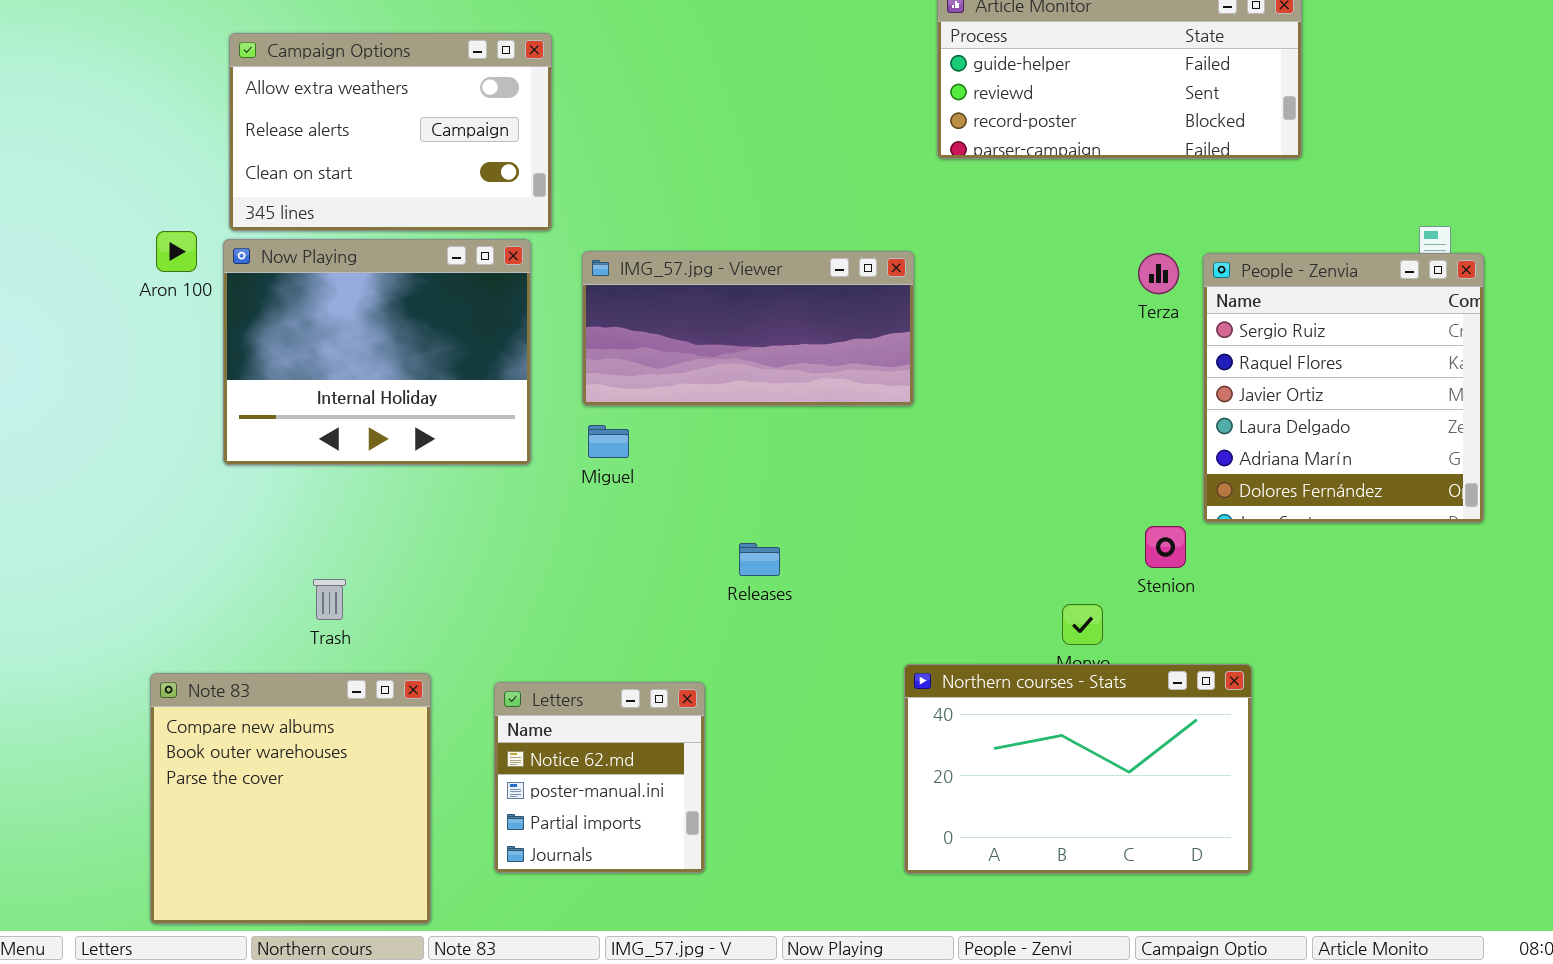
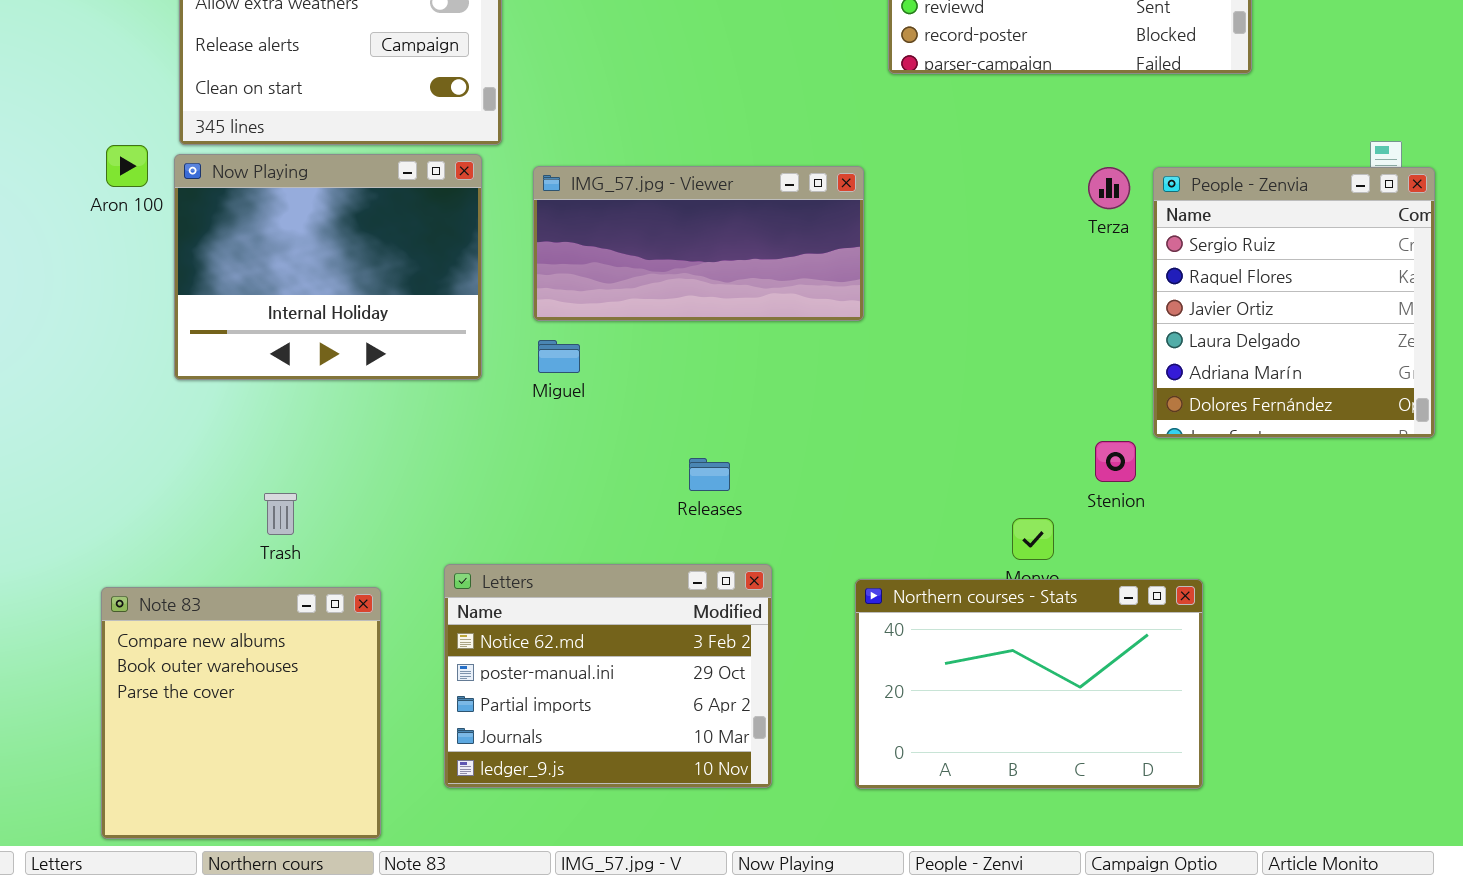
Letters: [494,682,705,873] -> [444,564,772,788], resized

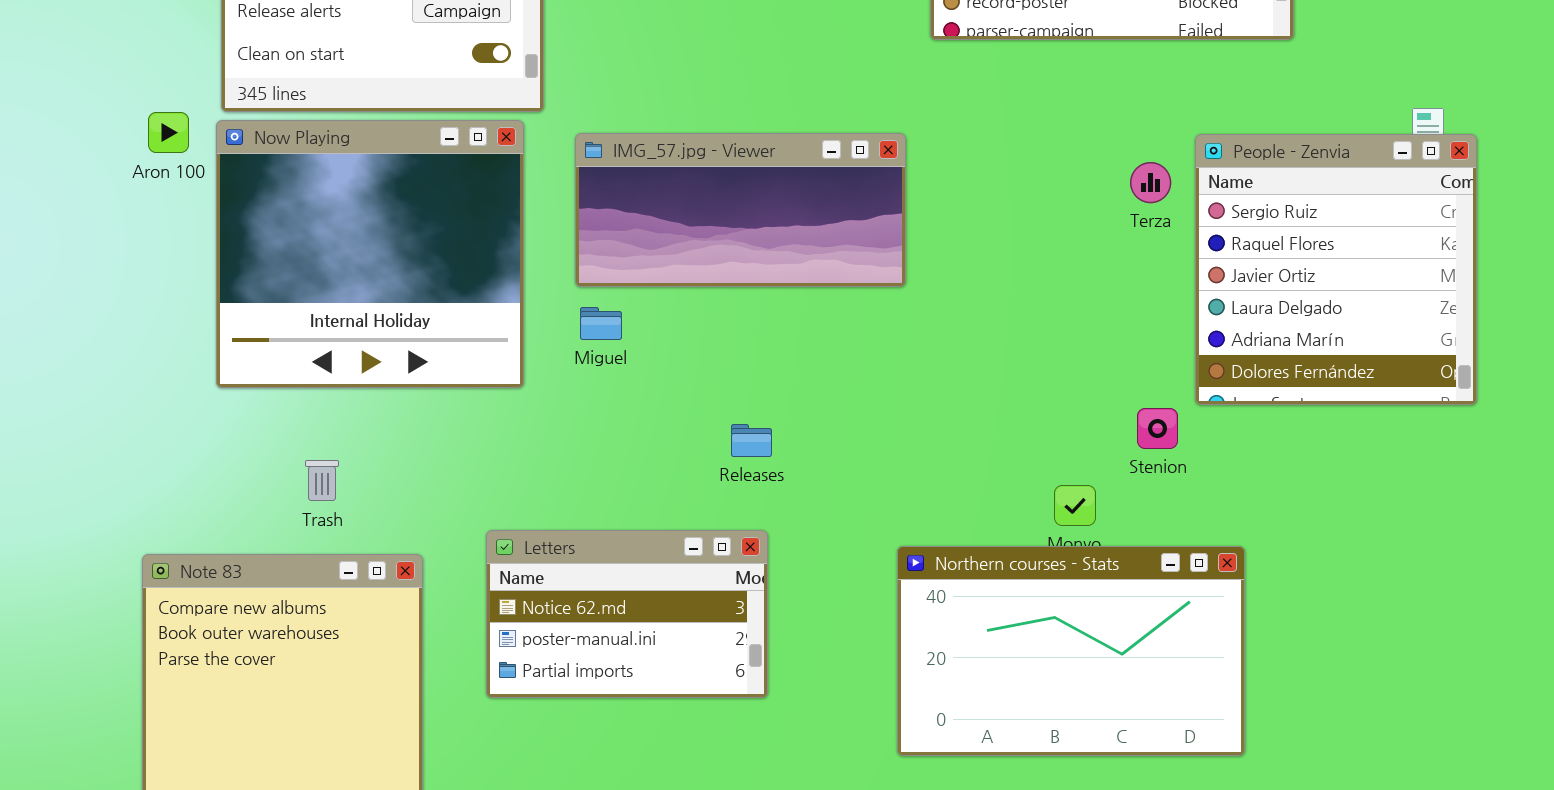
Now Playing: [174,154,482,380] -> [216,120,524,388], resized
Terza: [1088,167,1130,209] -> [1130,162,1171,203], moved
Letters: [444,564,772,788] -> [486,530,768,698], resized

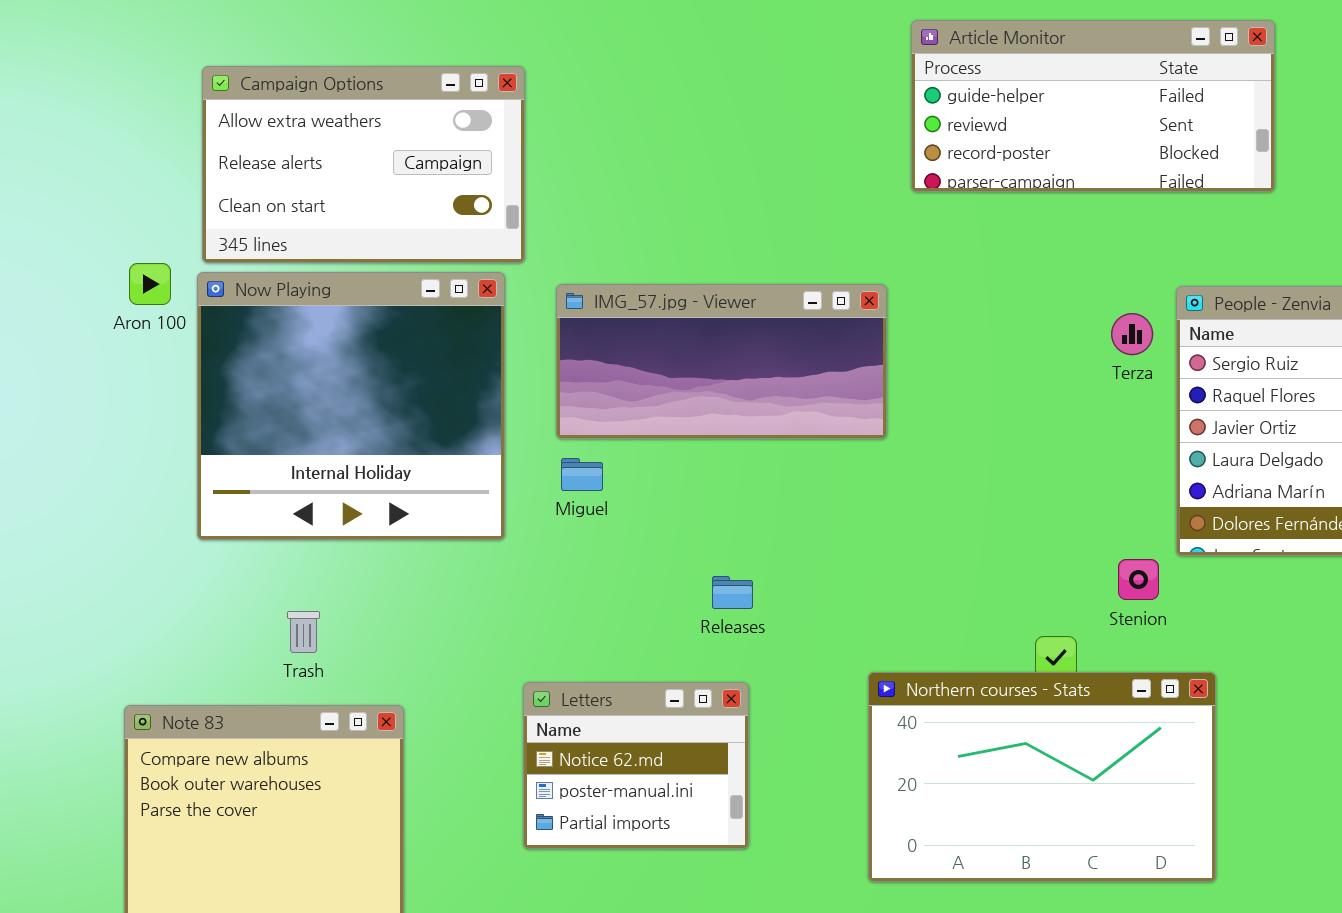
Letters: [486,530,768,698] -> [523,682,749,849], resized
Northern courses - Stats: [897,546,1245,756] -> [868,672,1216,882], moved

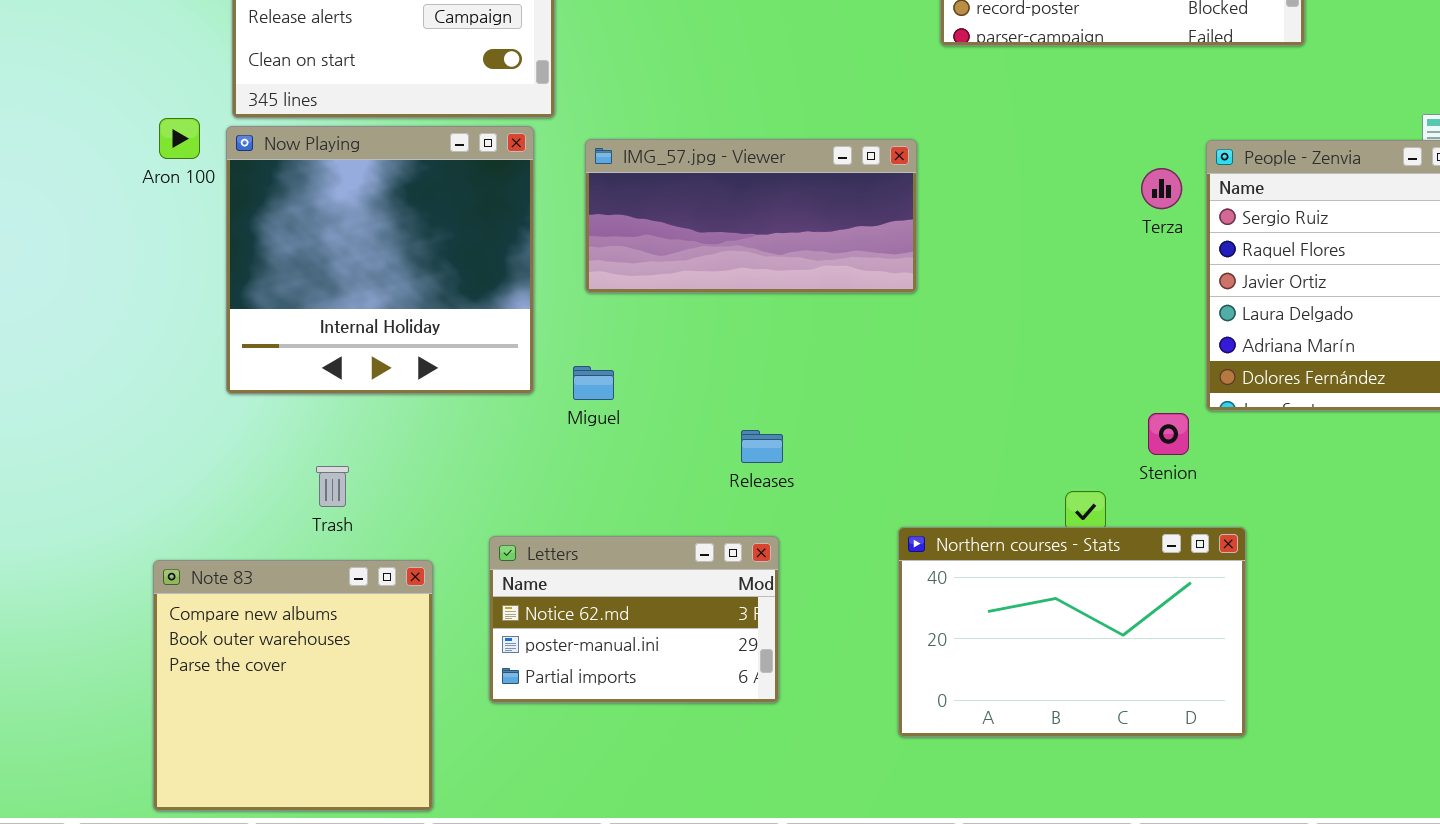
Miguel: [561,458,603,491] -> [573,366,614,400], moved
Letters: [523,682,749,849] -> [489,536,779,703], resized

